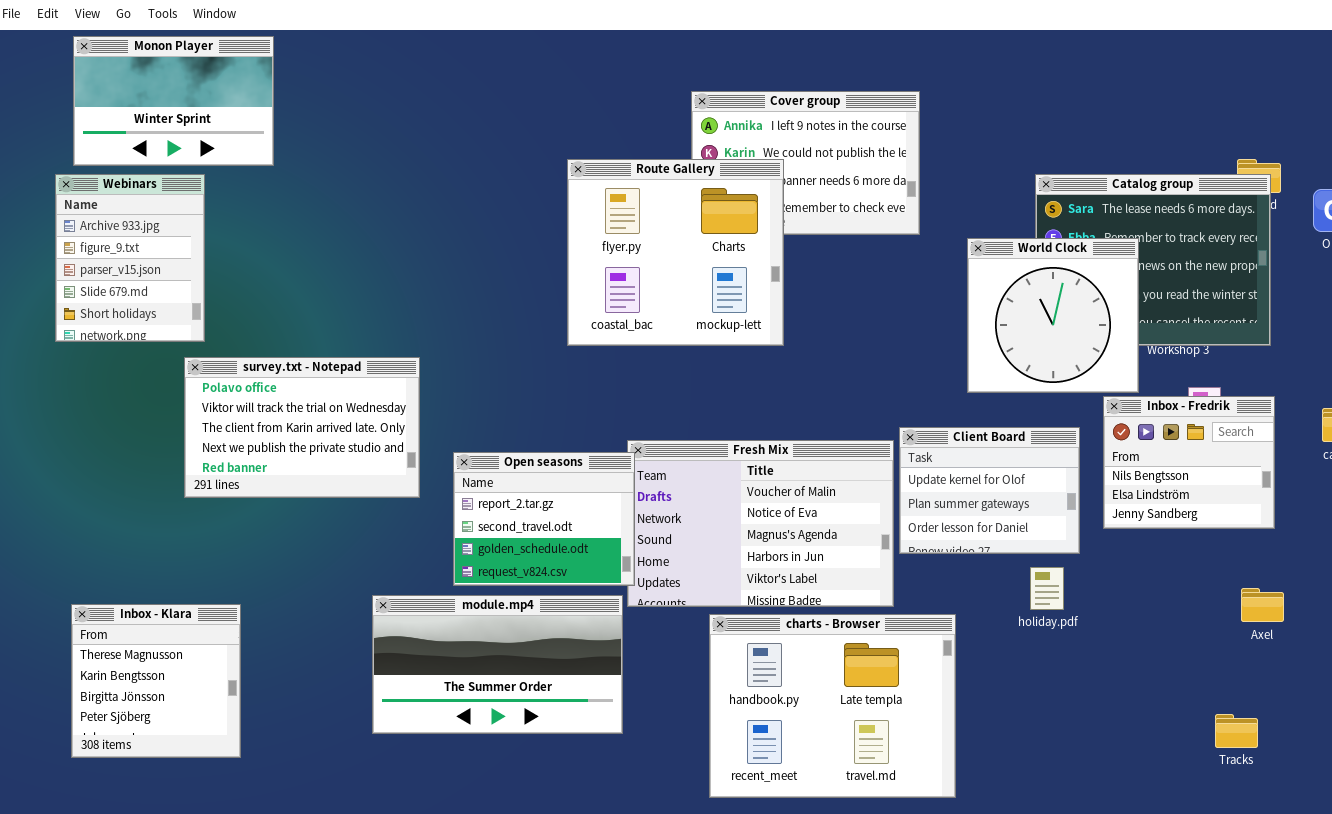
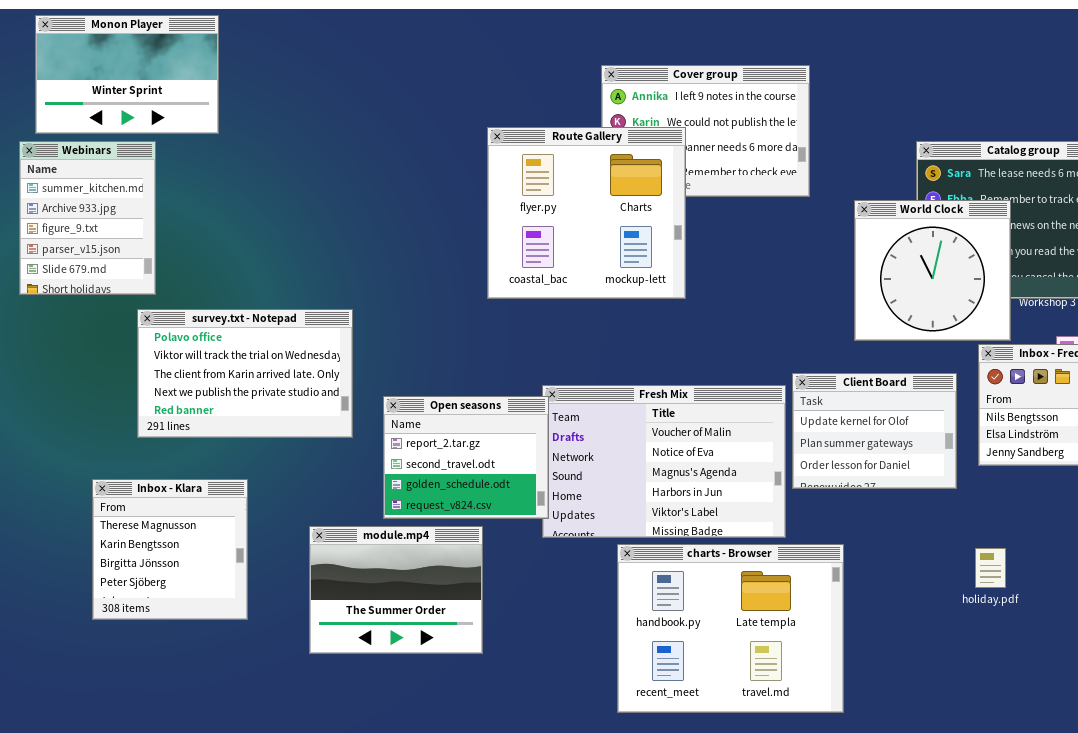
Webinars: [55,174,205,342] -> [19,141,156,295], scrolled up 1 row
holiday.pdf: [1030,567,1064,610] -> [975,548,1006,588], moved
module.mp4: [372,595,623,734] -> [309,526,483,654], resized
Inbox - Klara: [71,604,241,758] -> [92,479,248,620], moved

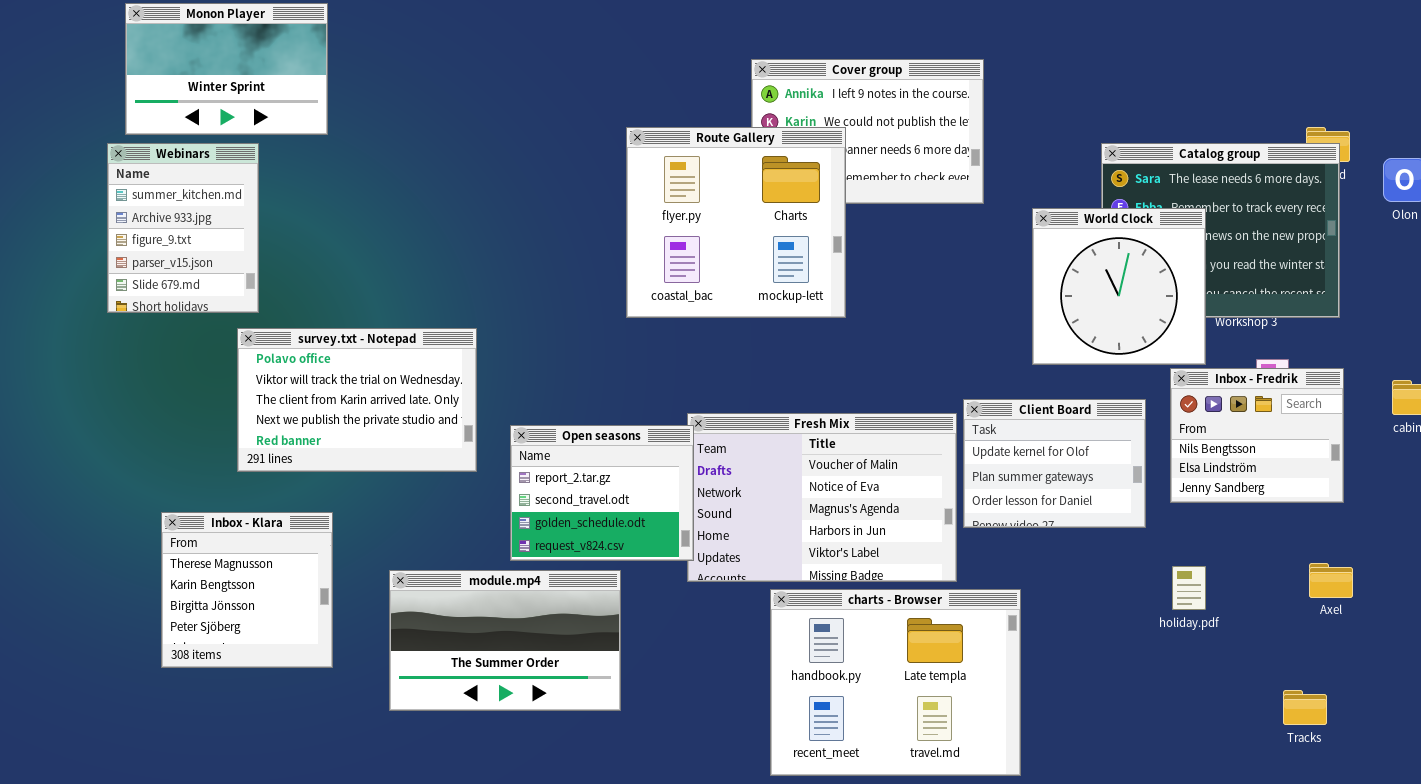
Inbox - Klara: [92,479,248,620] -> [161,512,333,668], moved
module.mp4: [309,526,483,654] -> [389,570,621,711], resized
holiday.pdf: [975,548,1006,588] -> [1172,566,1206,610], moved

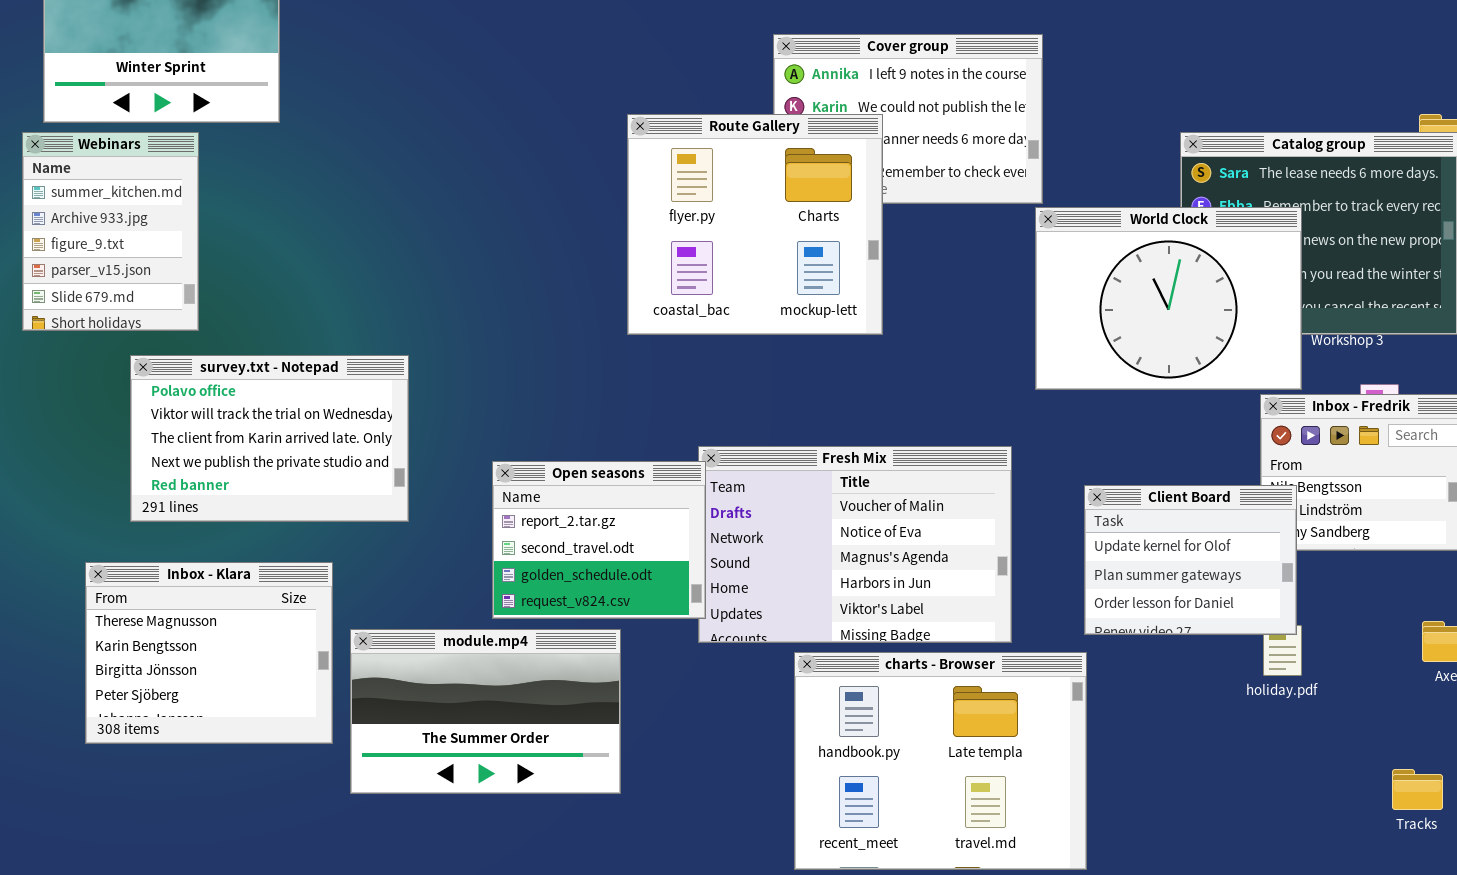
World Clock: [1032,208,1206,365] -> [1035,207,1302,390], resized
survey.txt - Notepad: [237,328,477,472] -> [130,355,409,522], moved
Client Board: [963,399,1146,528] -> [1084,485,1297,635], moved
Inbox - Klara: [161,512,333,668] -> [85,562,333,744], resized

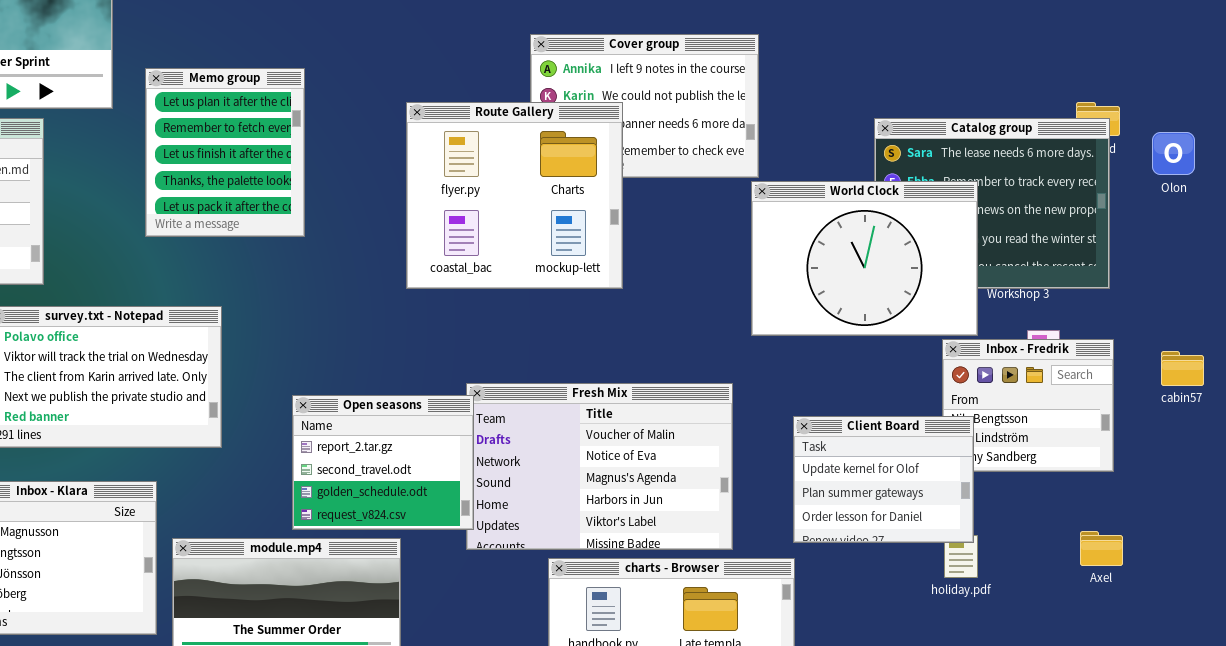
Memo group: none -> [145,68,305,237], opened

